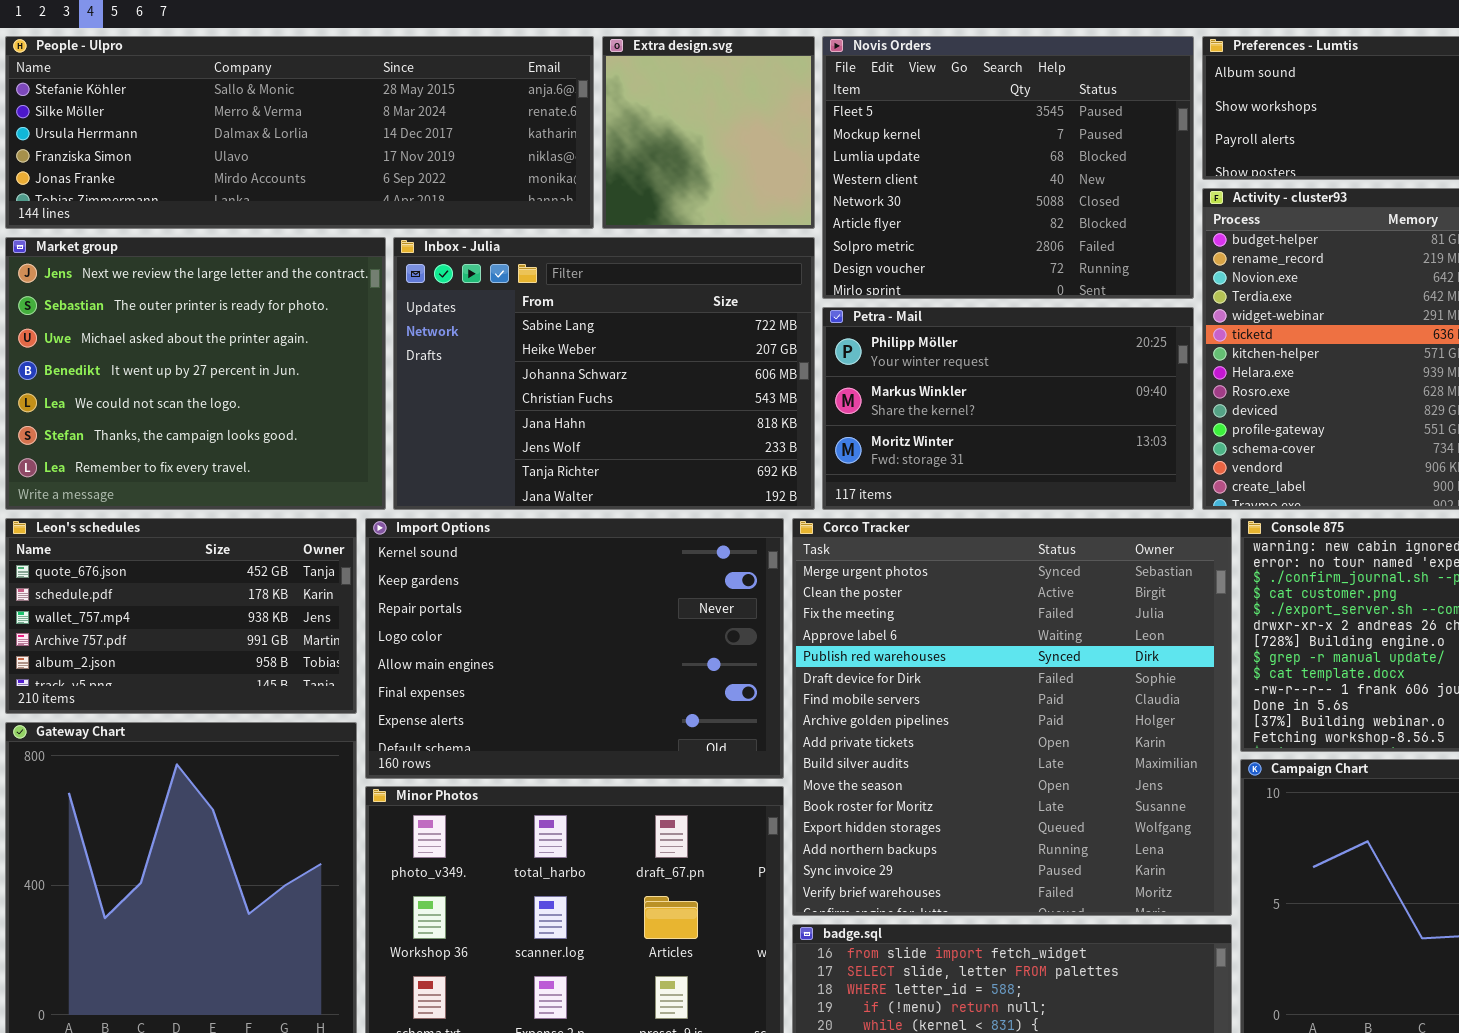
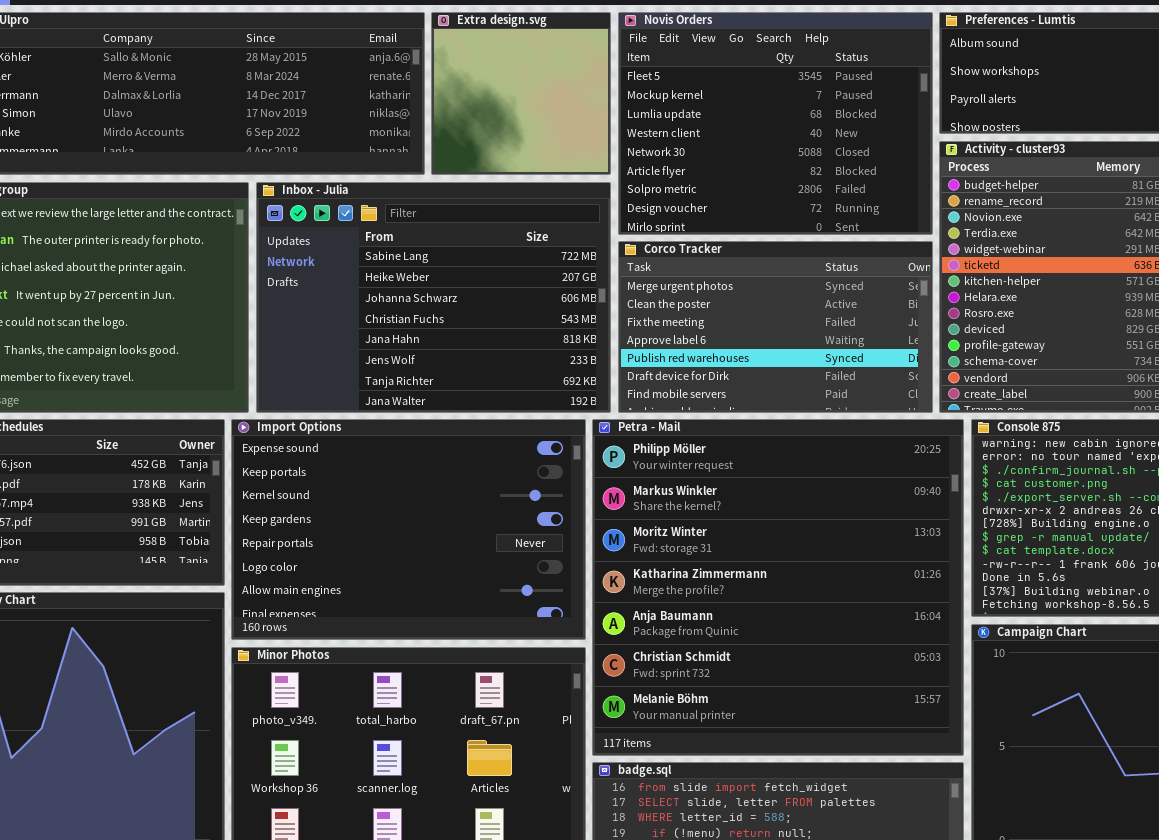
Petra - Mail: [822,307,1194,510] -> [592,419,964,756], moved, resized
Import Options: [365,518,784,779] -> [231,419,586,640], scrolled up 2 rows
Corco Tracker: [792,518,1232,916] -> [618,241,933,413], moved, resized

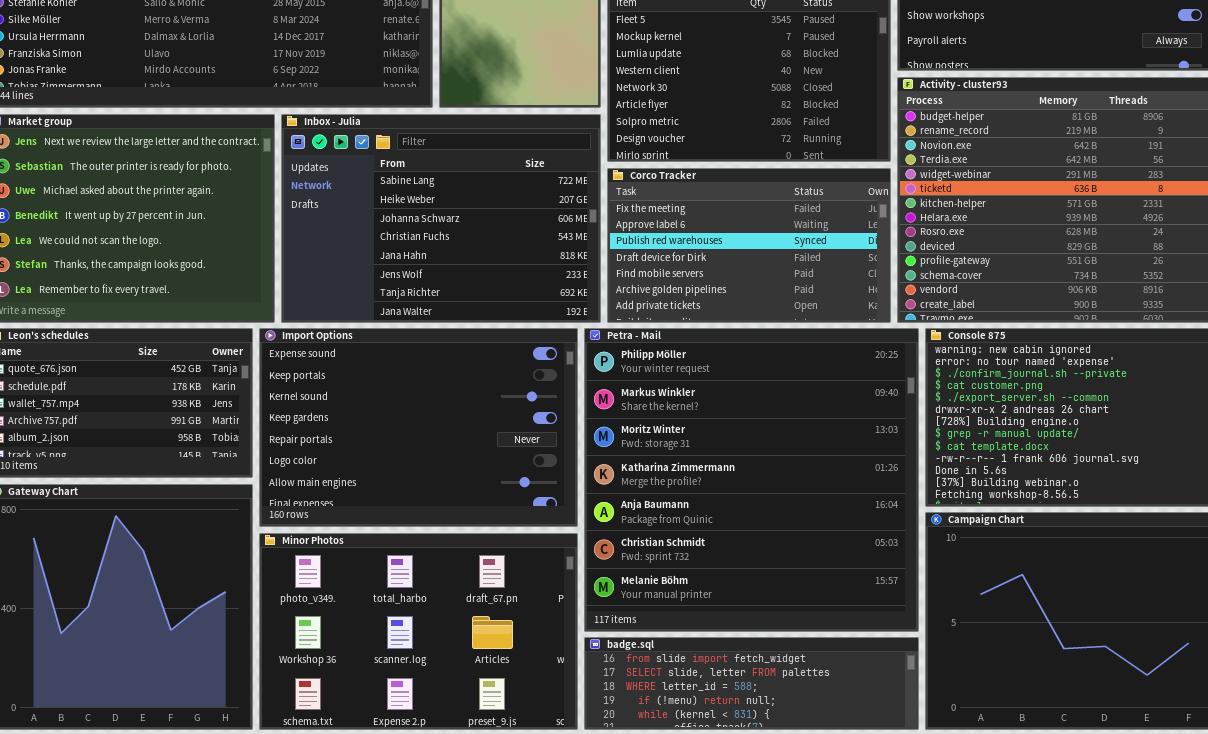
Corco Tracker: [618,241,933,413] -> [607,168,891,323], scrolled down 2 rows

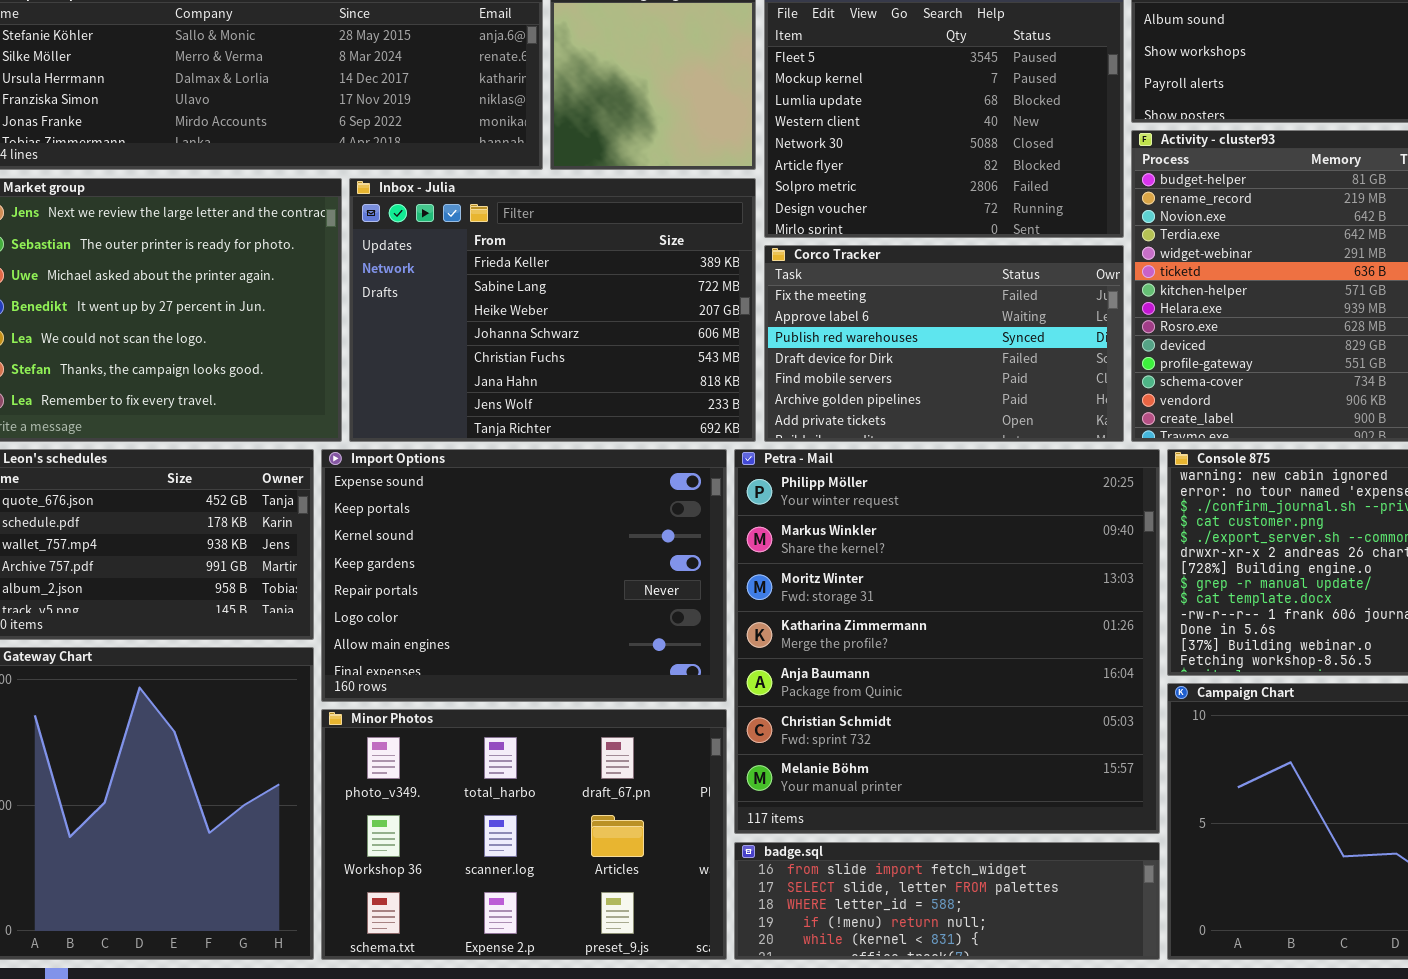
Inbox - Julia: [281,114,601,323] -> [349,178,756,442], scrolled up 1 row

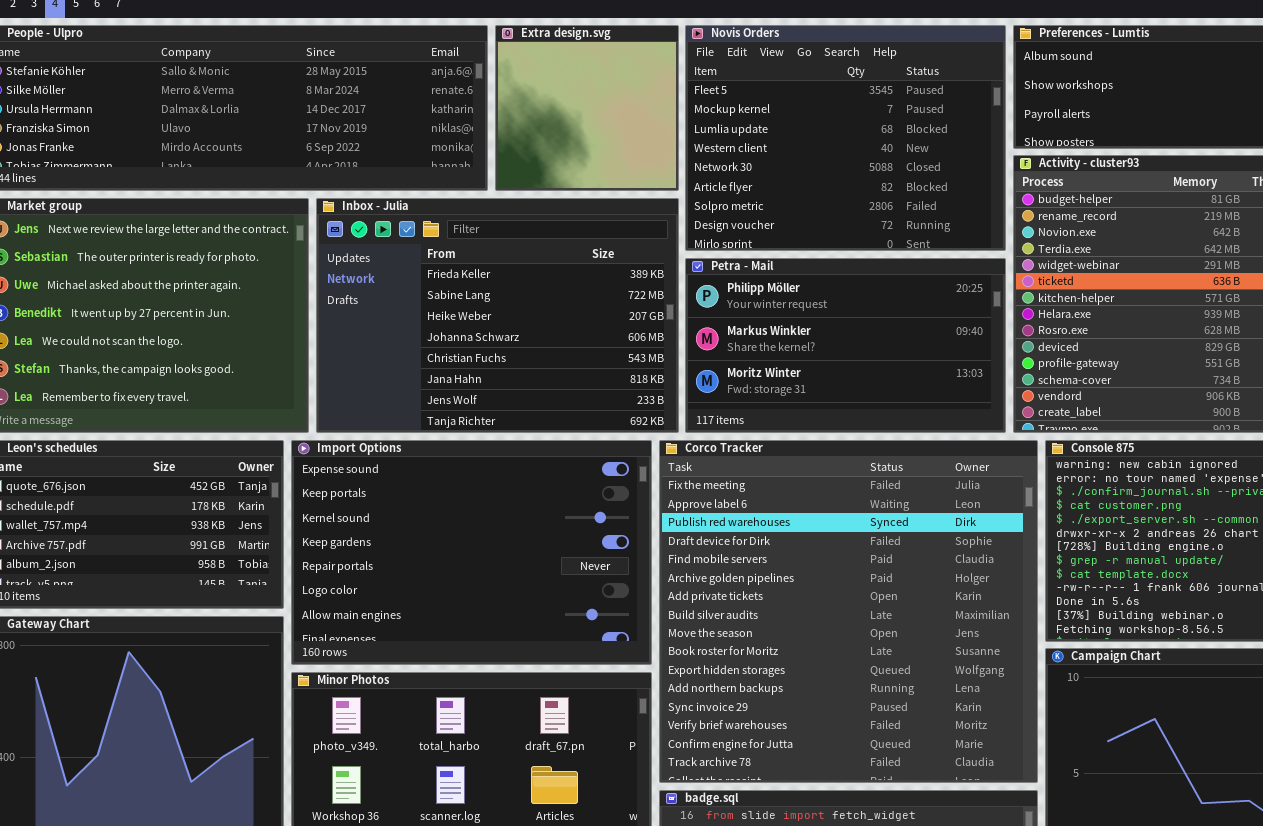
Corco Tracker: [764,245,1124,442] -> [659,440,1038,783], moved, resized
Petra - Mail: [734,449,1160,834] -> [685,258,1006,433], moved, resized

